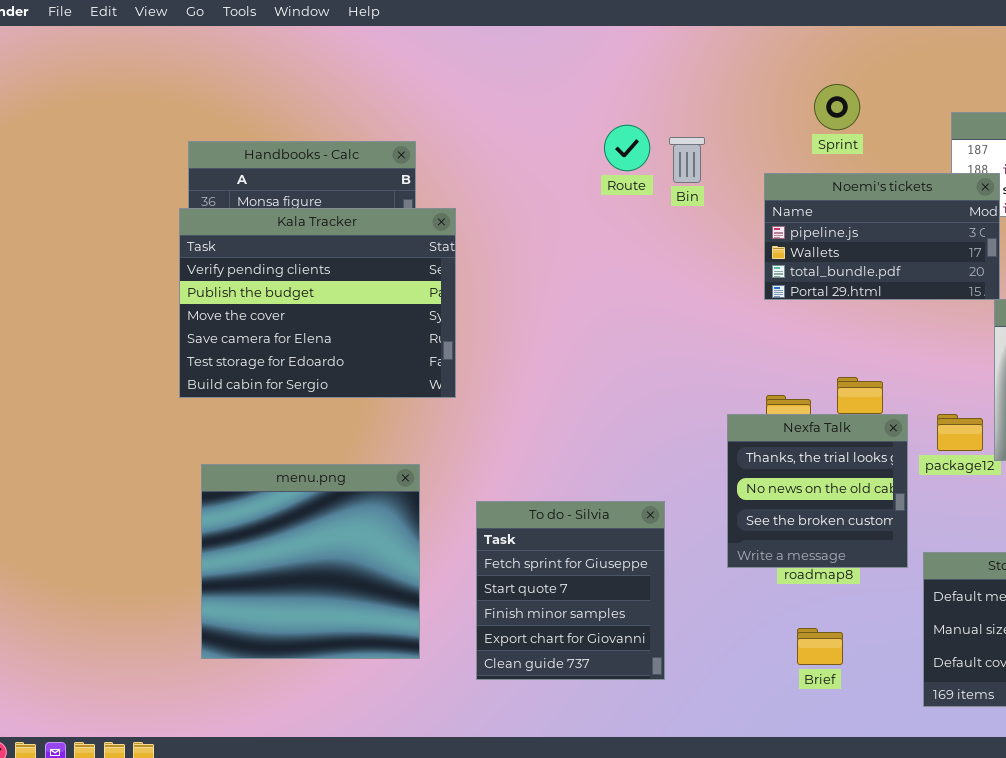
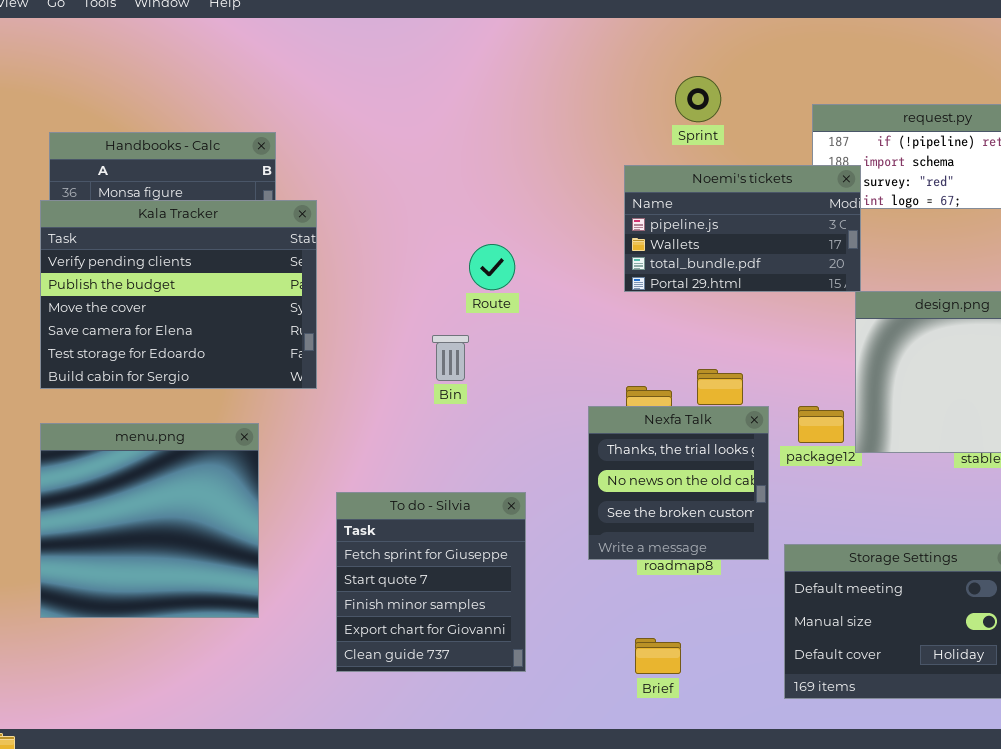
Route: [604,125,650,171] -> [469,244,515,290], moved
Bin: [669,137,705,183] -> [432,335,469,381], moved
menu.png: [201,464,420,659] -> [40,423,259,618], moved
Brief: [797,628,843,665] -> [635,638,681,674], moved

